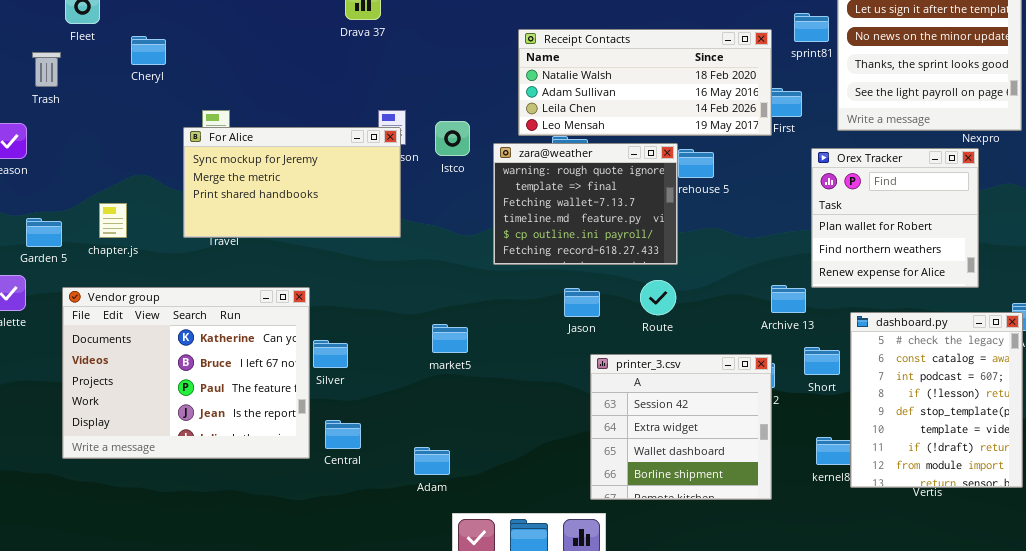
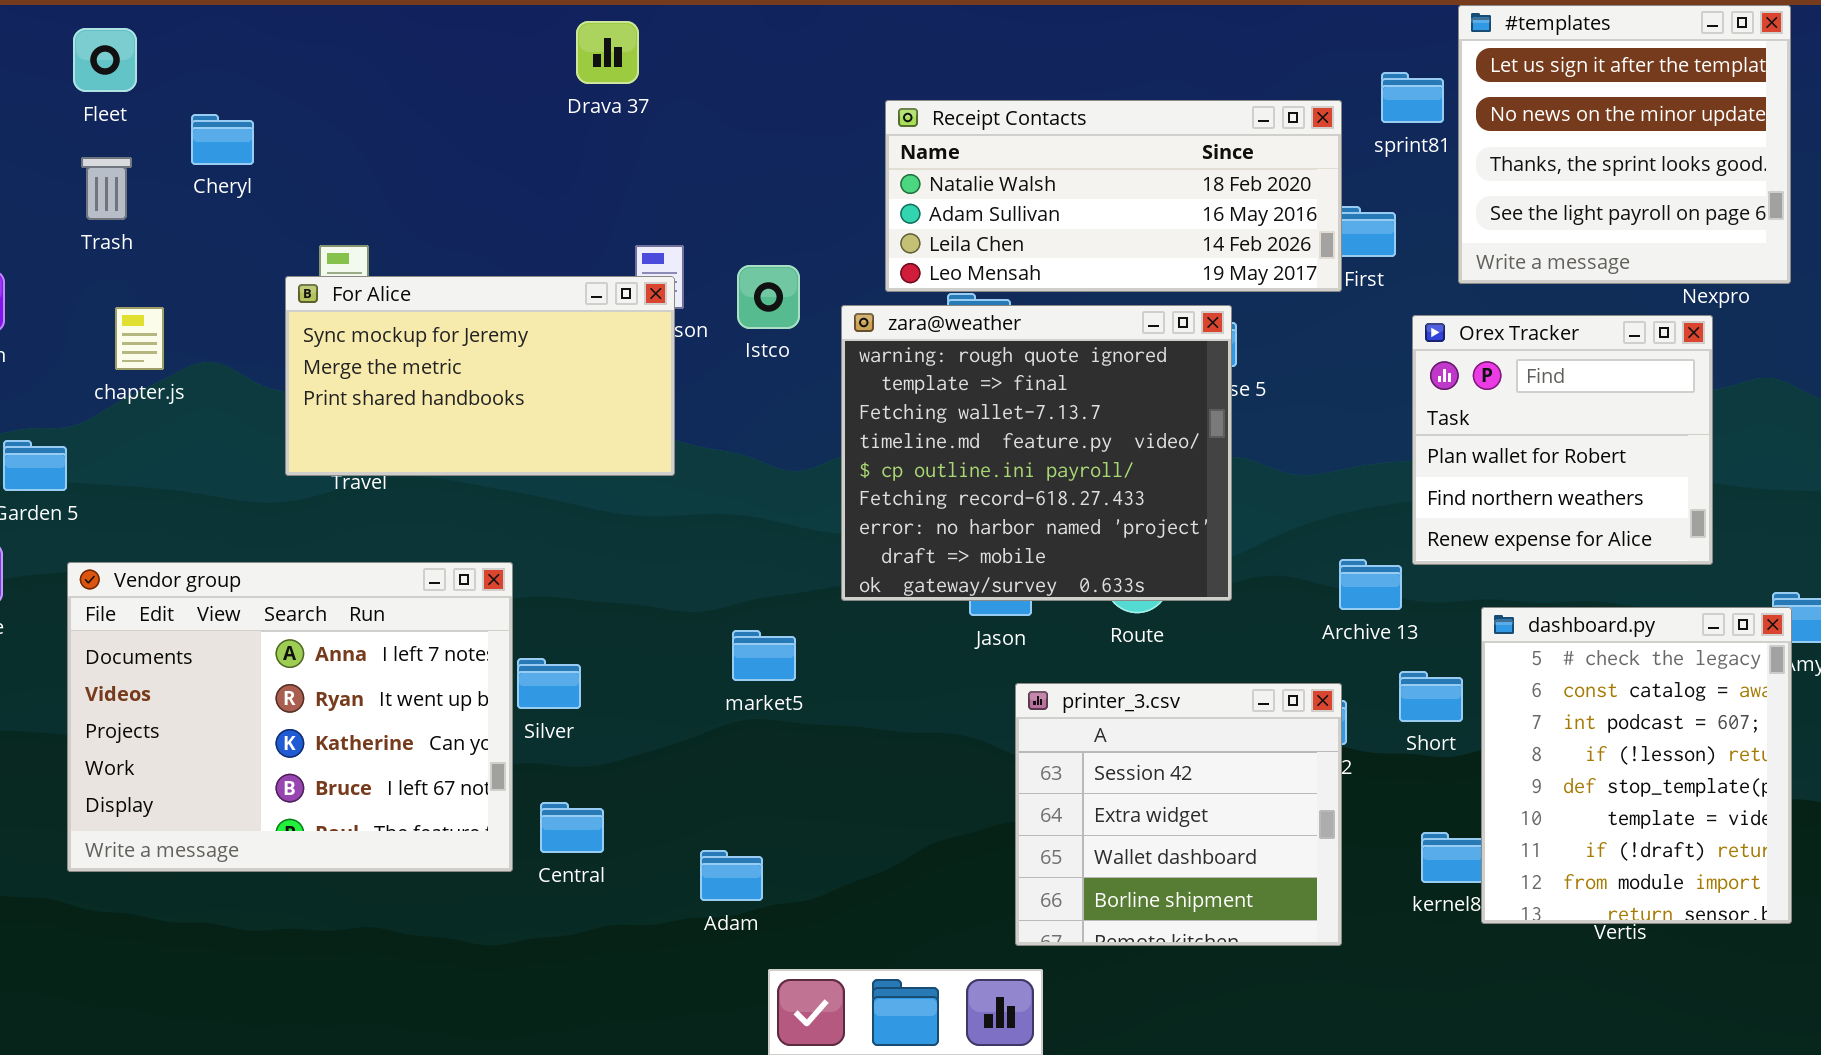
Trash: [32,52,61,87] -> [81,157,132,220], moved
zara@weather: [493,143,678,265] -> [841,305,1232,601], resized
chapter.js: [99,203,127,238] -> [115,307,164,370], moved
Vendor group: [62,287,310,459] -> [67,562,513,872], scrolled up 2 rows

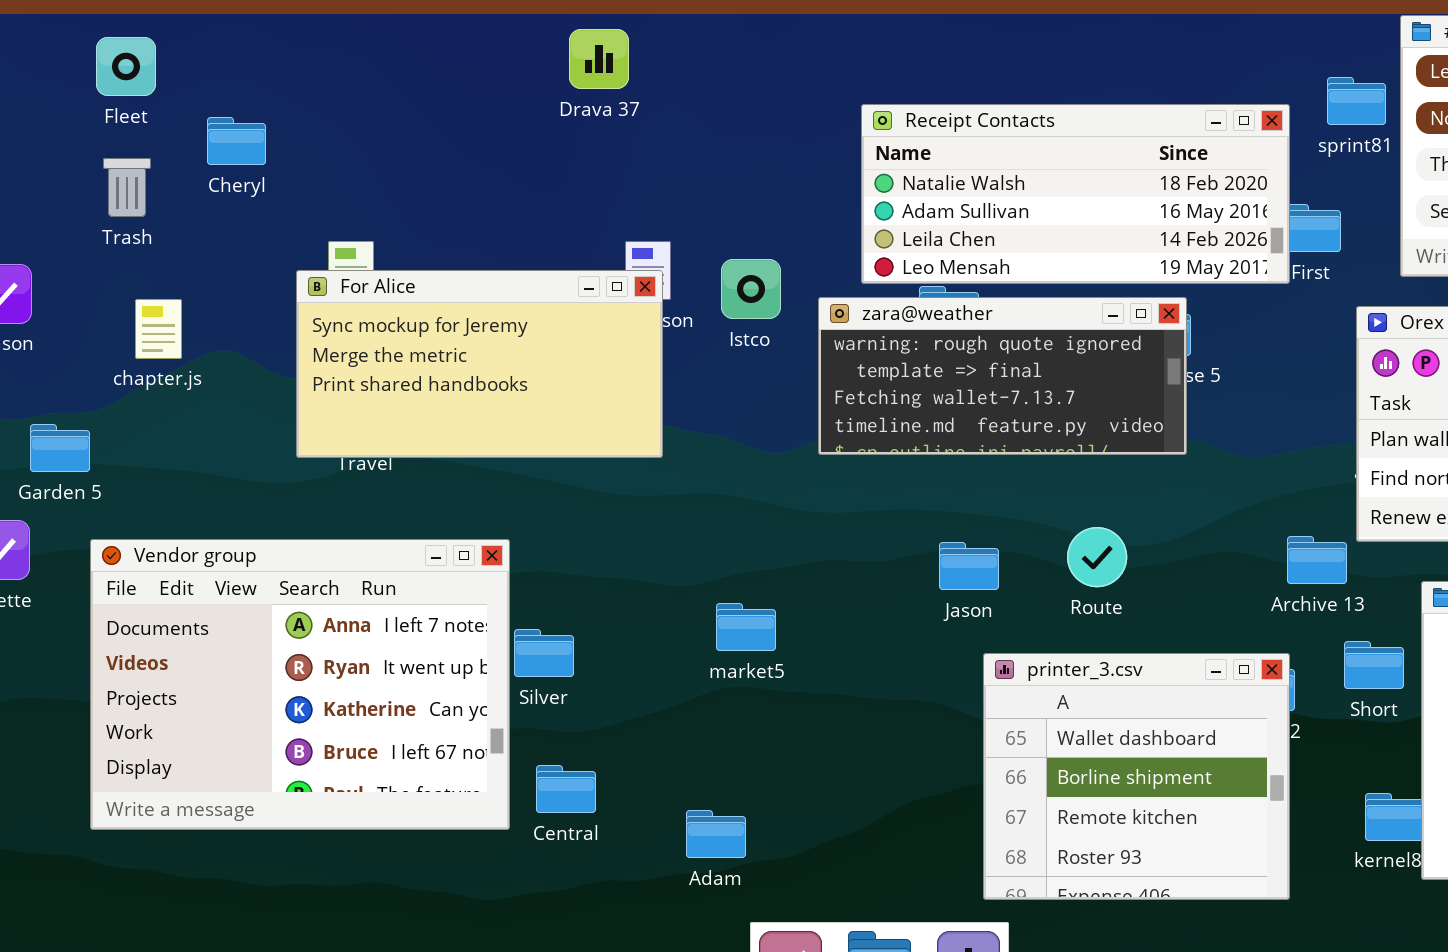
zara@weather: [841,305,1232,601] -> [818,297,1187,455], resized
printer_3.csv: [1015,683,1342,946] -> [983,653,1290,900], scrolled down 2 rows

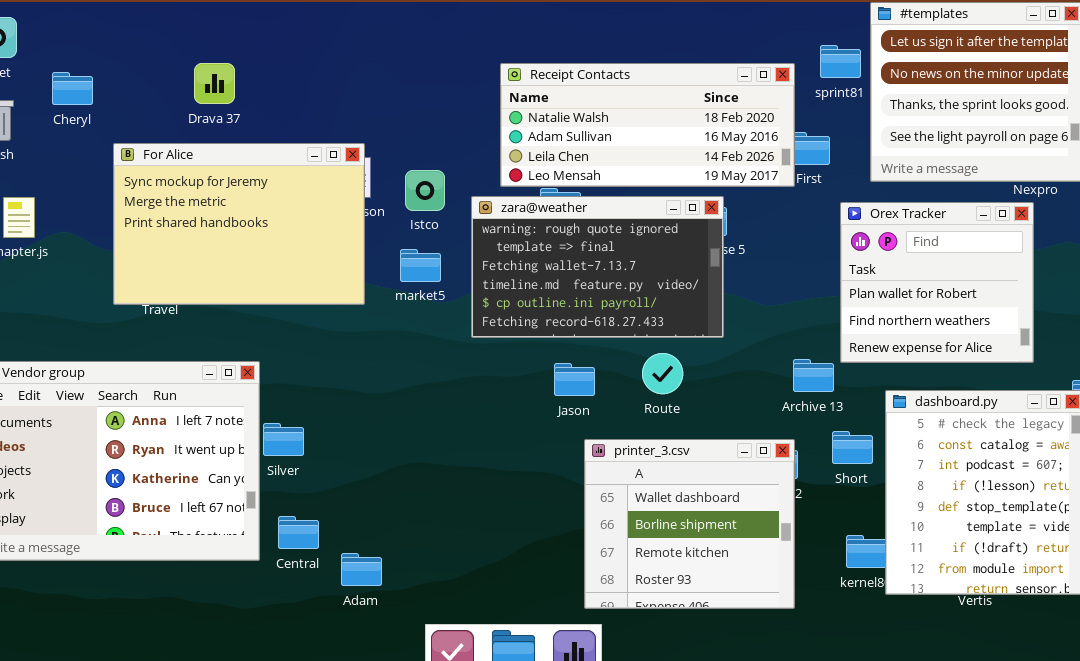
Drava 37: [569,29,629,89] -> [194,63,235,104], moved
For Alice: [296,270,663,458] -> [113,143,365,305], resized
zara@weather: [818,297,1187,455] -> [471,196,724,338], resized
market5: [716,603,776,651] -> [400,249,441,282], moved
Adam: [686,810,746,858] -> [341,553,382,586], moved

